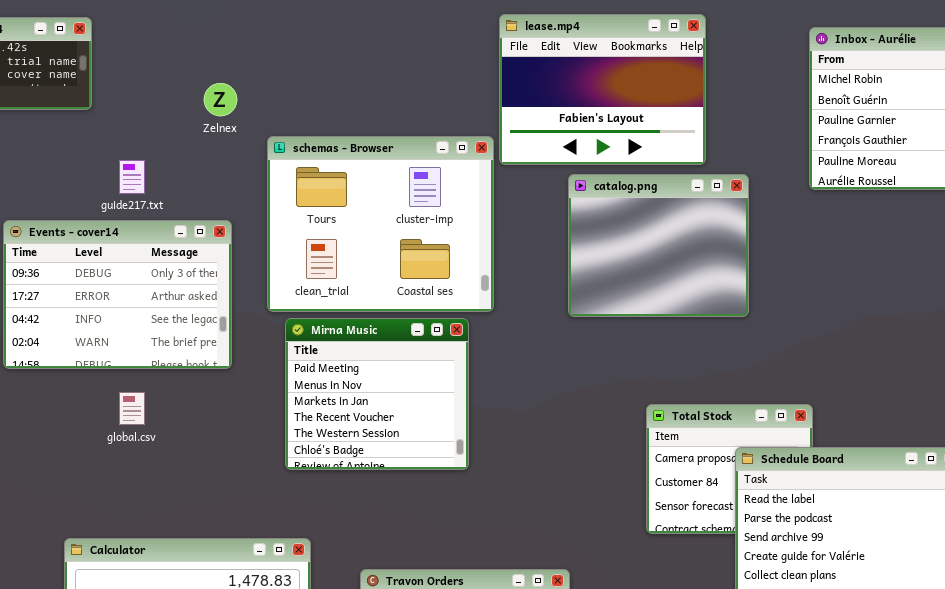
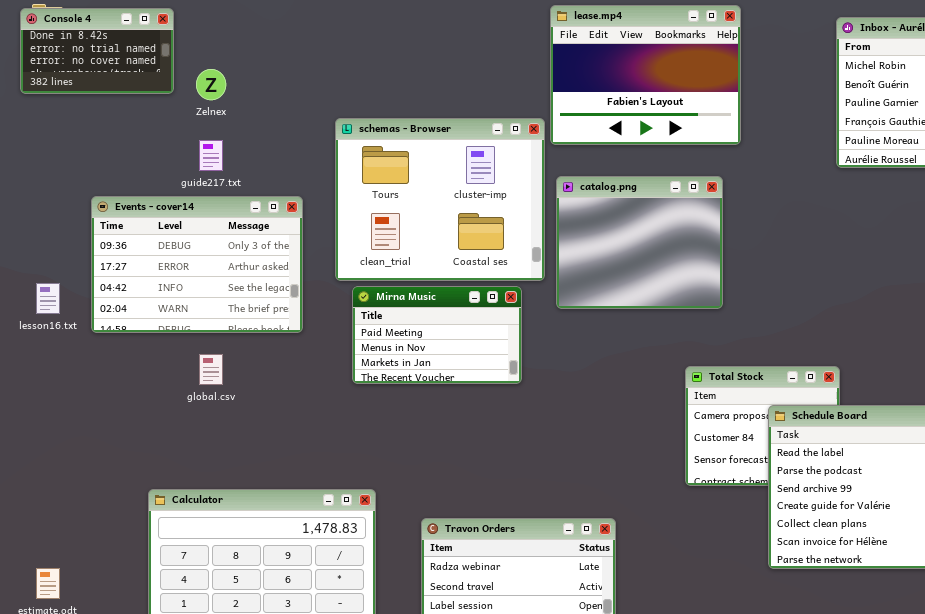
Zelnex: [204,83,237,116] -> [196,69,226,100], moved
catalog.png: [568,174,749,317] -> [556,176,723,309], moved
Mirna Music: [285,318,469,470] -> [352,286,522,384], resized

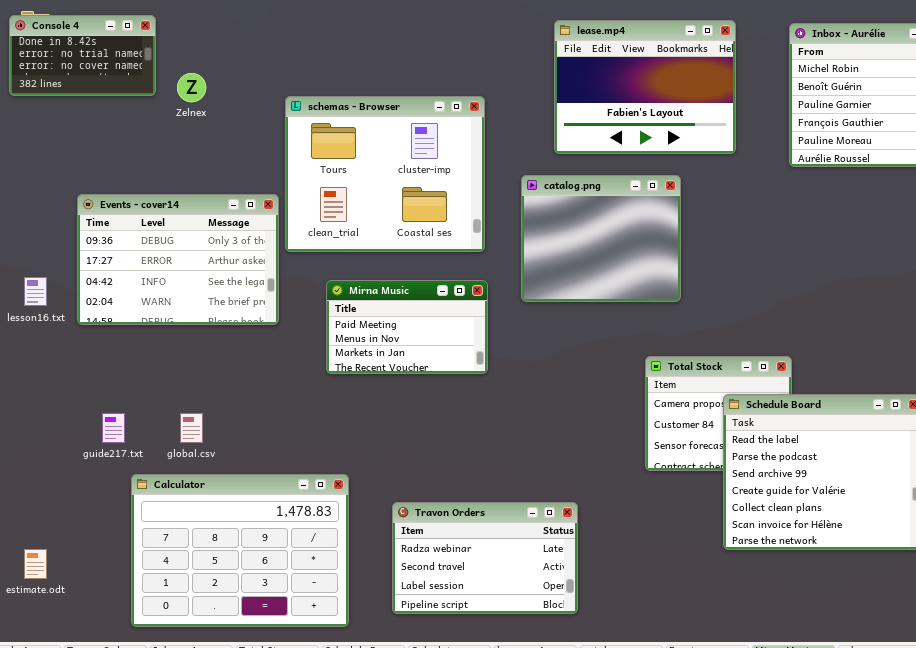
lease.mp4: [550,5,741,145] -> [554,20,736,154], moved
schemas - Browser: [335,118,545,281] -> [285,96,485,252], moved
guide217.txt: [199,140,223,171] -> [102,413,125,443], moved
global.csv: [199,354,223,385] -> [180,413,203,443], moved

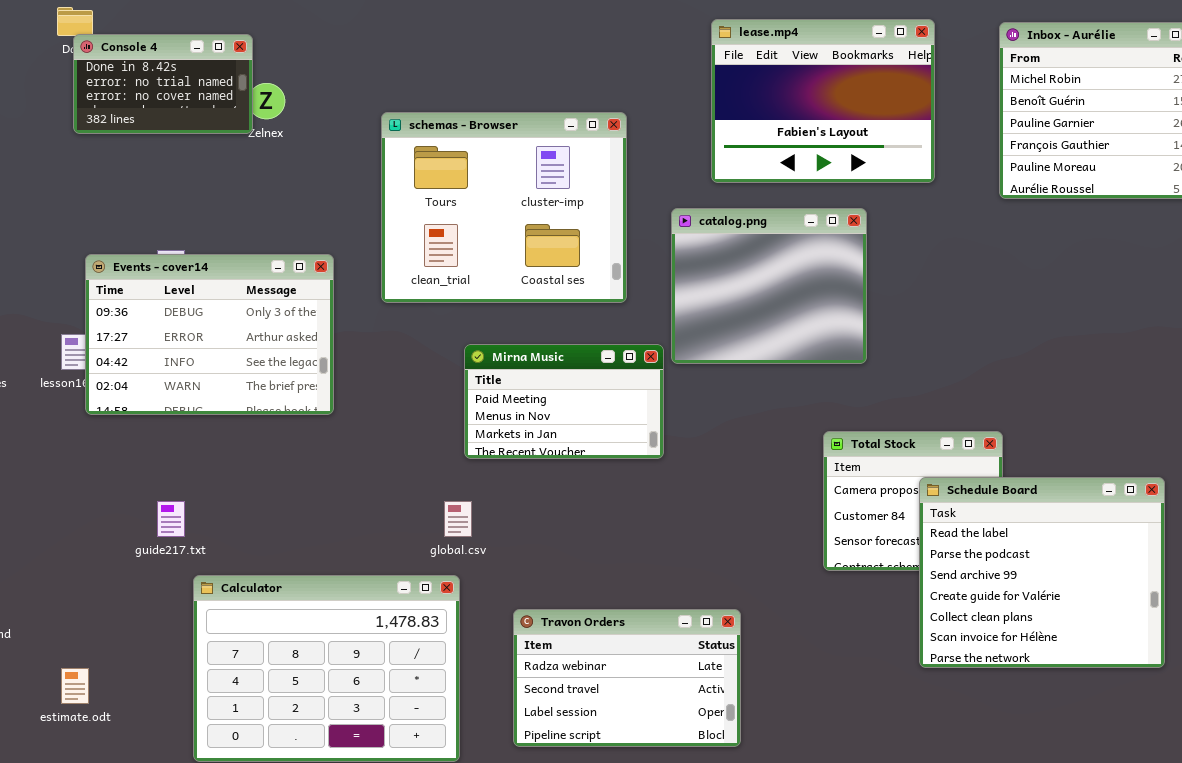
Console 4: [9,15,156,96] -> [73,34,253,134], moved
Events - cover14: [77,194,279,325] -> [85,254,334,415], moved
Mirna Music: [326,280,488,374] -> [464,344,664,459], moved
global.csv: [180,413,203,443] -> [444,501,472,537], moved

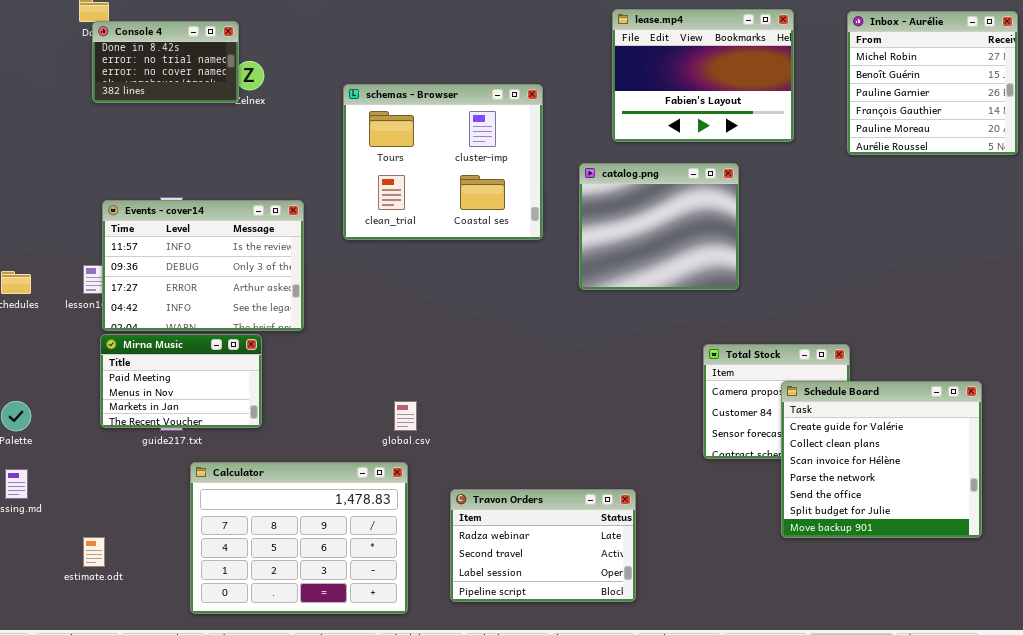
Events - cover14: [85,254,334,415] -> [102,200,304,331], scrolled up 1 row
Mirna Music: [464,344,664,459] -> [100,334,262,428], moved
Schedule Board: [919,477,1165,668] -> [781,381,982,538], scrolled down 3 rows

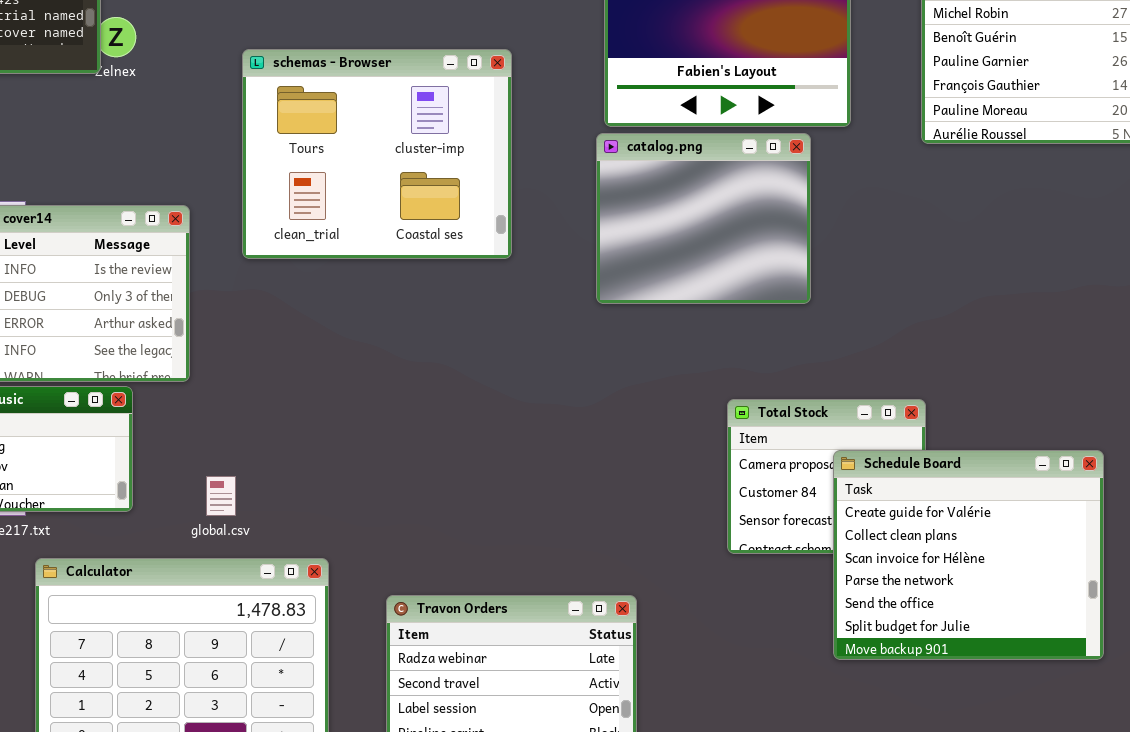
catalog.png: [579,163,739,290] -> [596,133,811,304], moved
global.csv: [394,401,417,431] -> [206,476,236,516], moved

